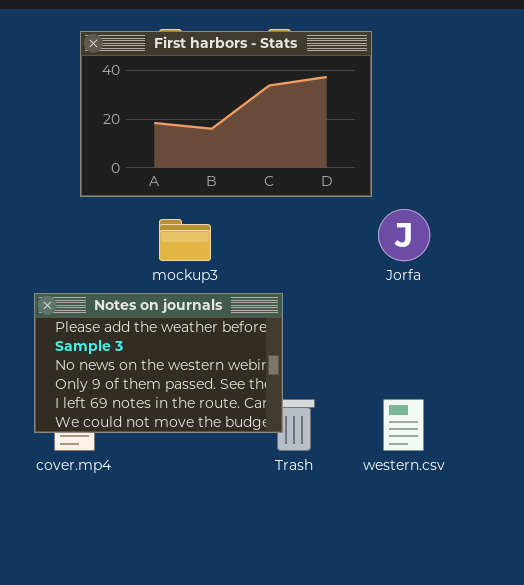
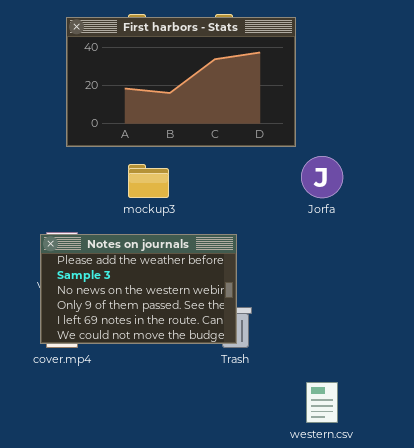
Notes on journals: [34,293,283,433] -> [40,234,237,344], moved
western.csv: [383,399,424,451] -> [306,382,338,423], moved

